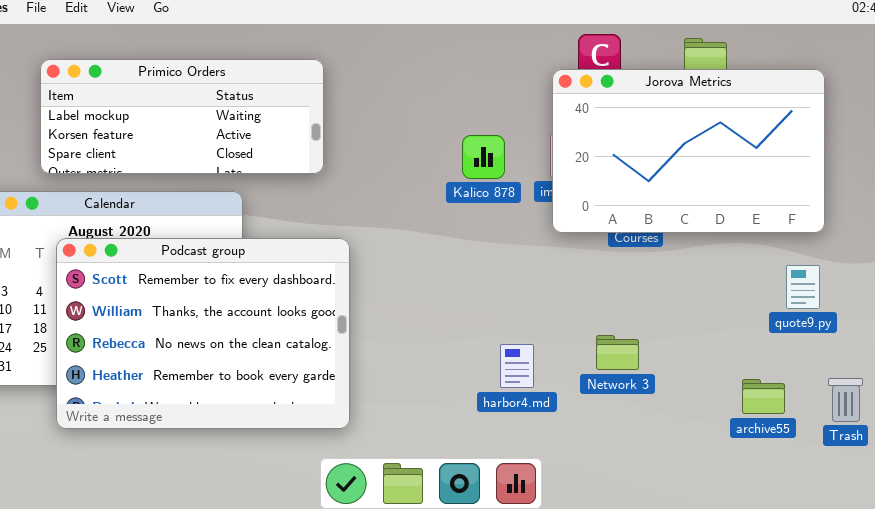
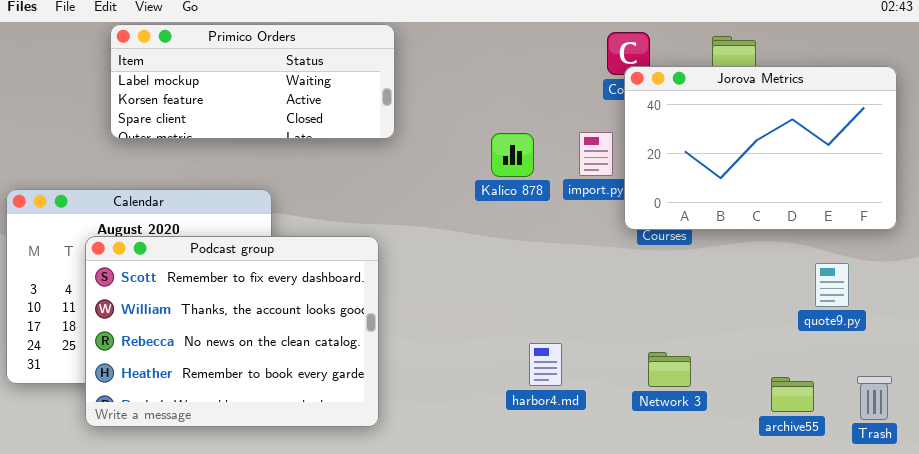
Primico Orders: [40,59,324,174] -> [110,24,395,139], moved
Jorova Metrics: [552,69,825,233] -> [624,66,897,230], moved
Network 3: [596,335,639,370] -> [648,352,691,387], moved

